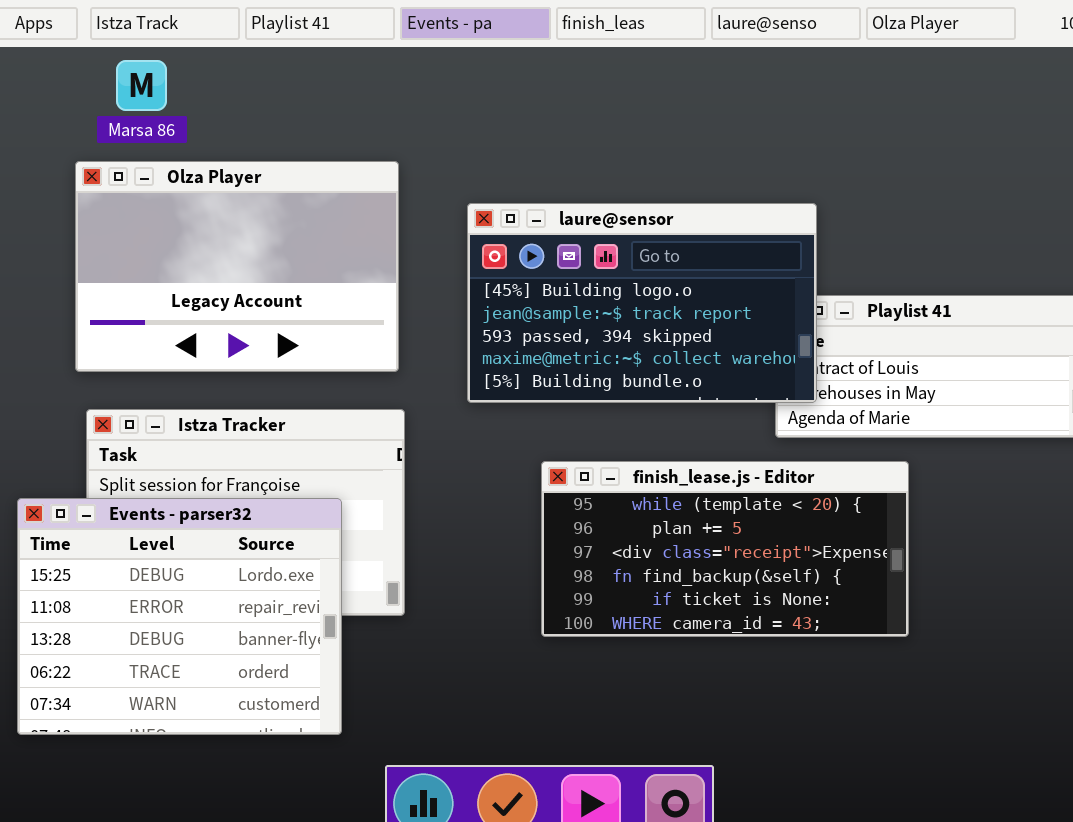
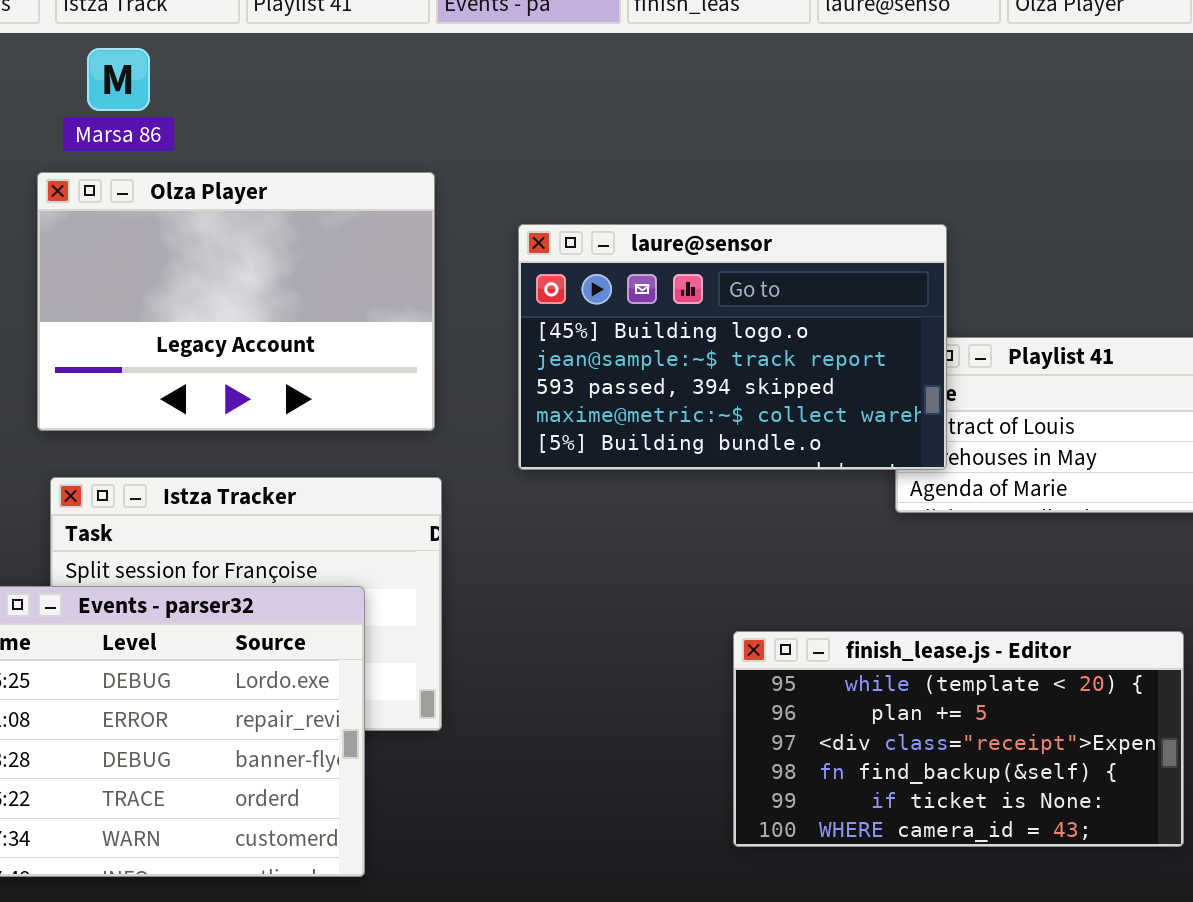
finish_lease.js - Editor: [541,461,909,637] -> [733,631,1184,847], moved

